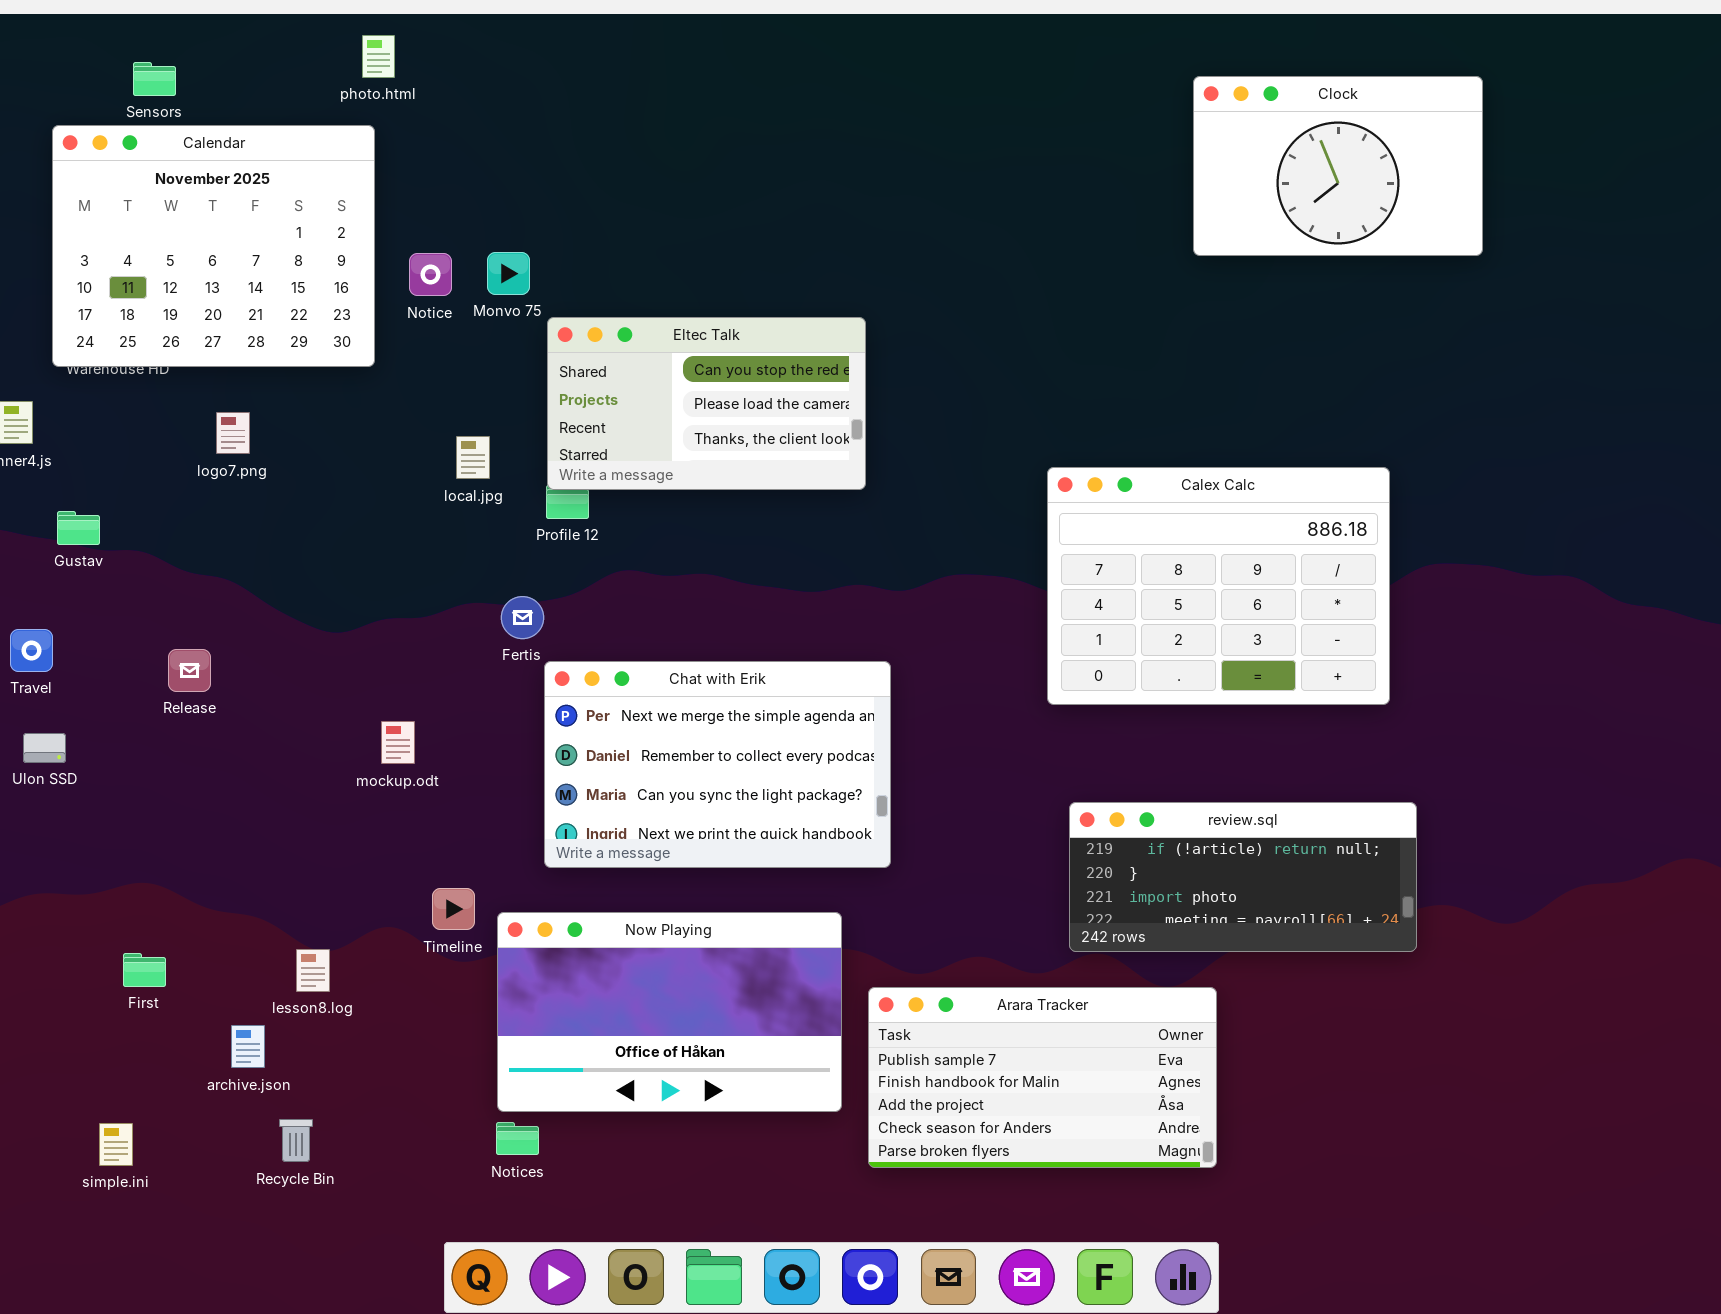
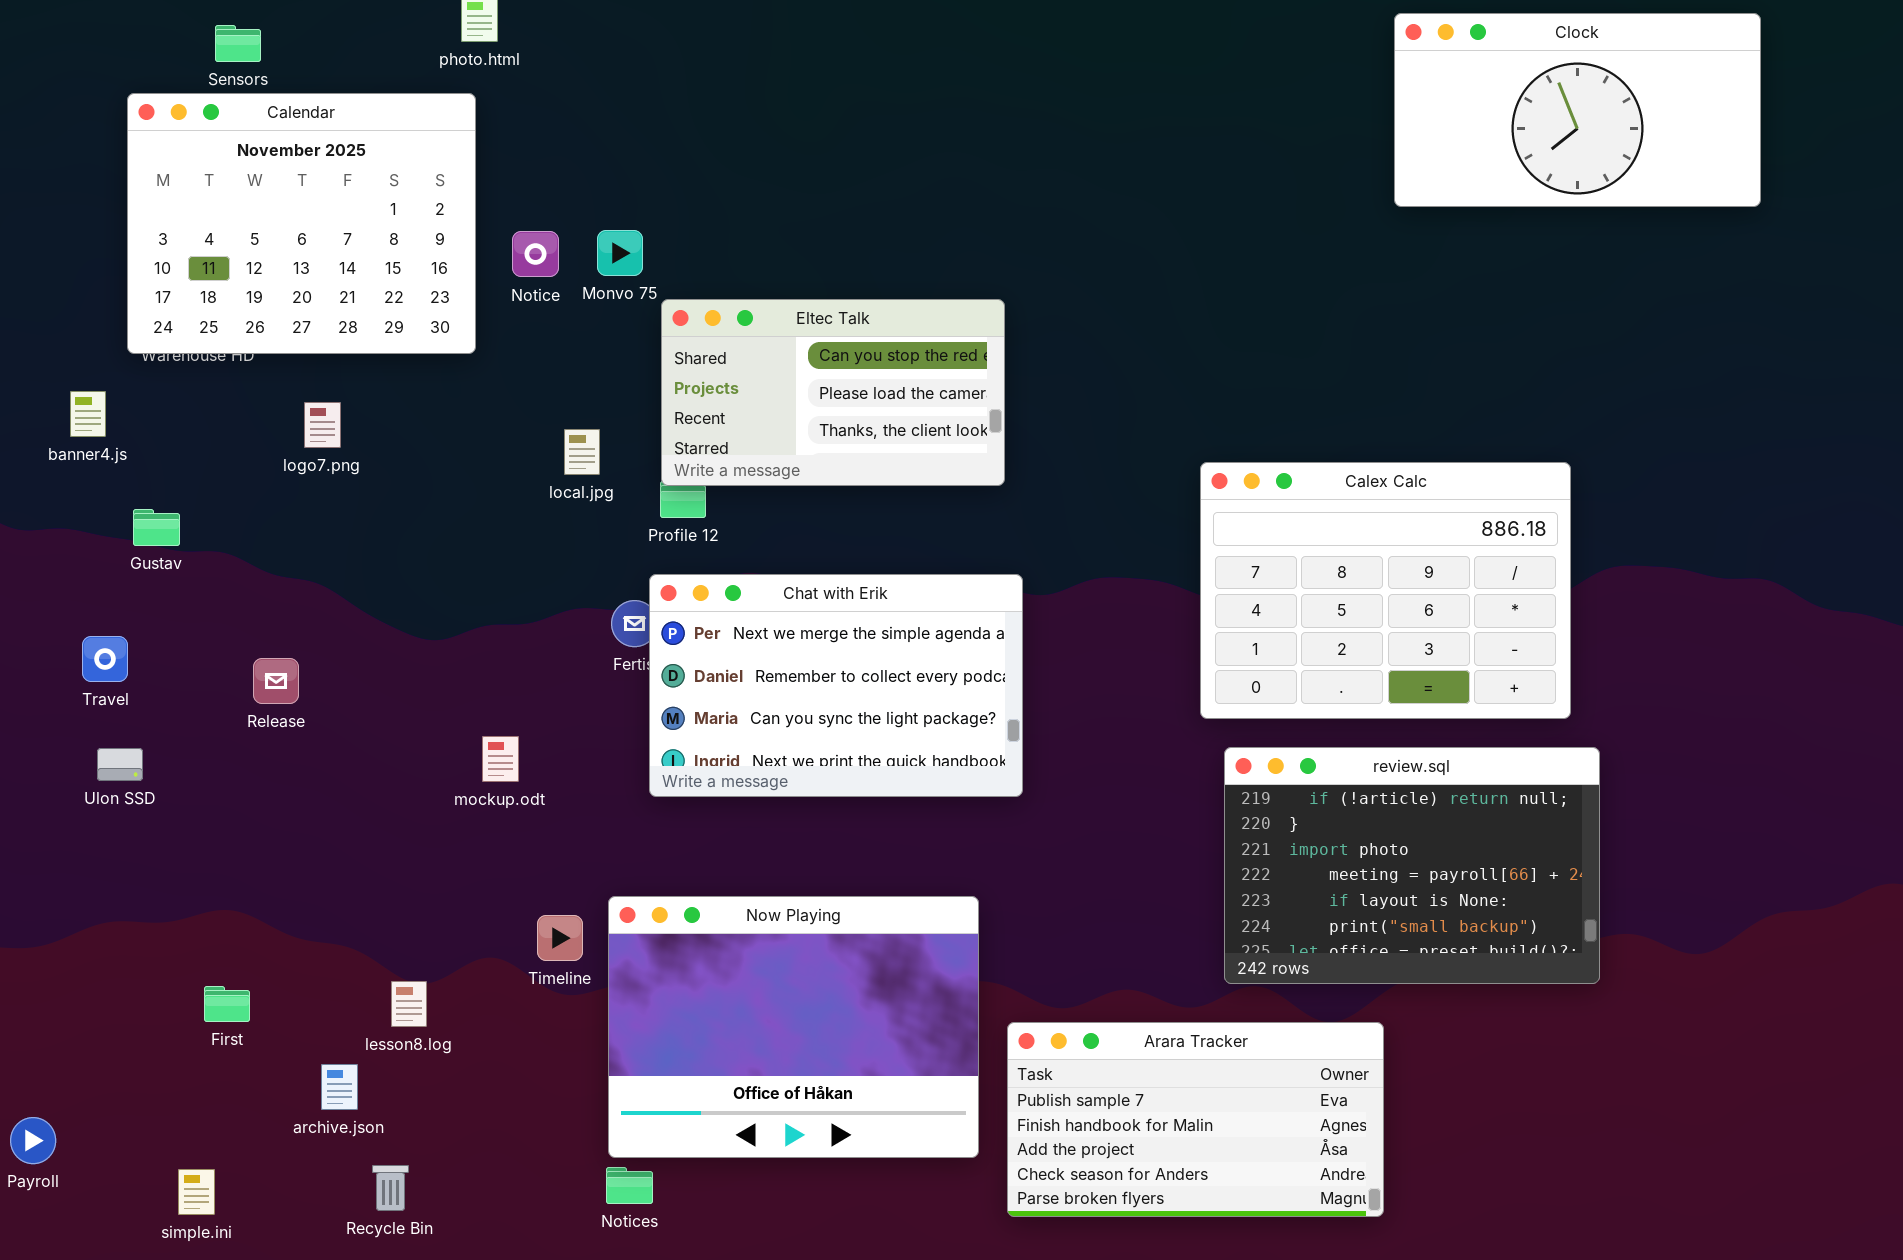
Clock: [1193,76,1483,256] -> [1394,13,1761,207], moved, resized
Chat with Erik: [544,661,891,868] -> [649,574,1023,797], moved
review.sql: [1069,802,1417,952] -> [1224,747,1600,984], resized
Now Playing: [497,912,842,1112] -> [608,896,979,1158], resized

